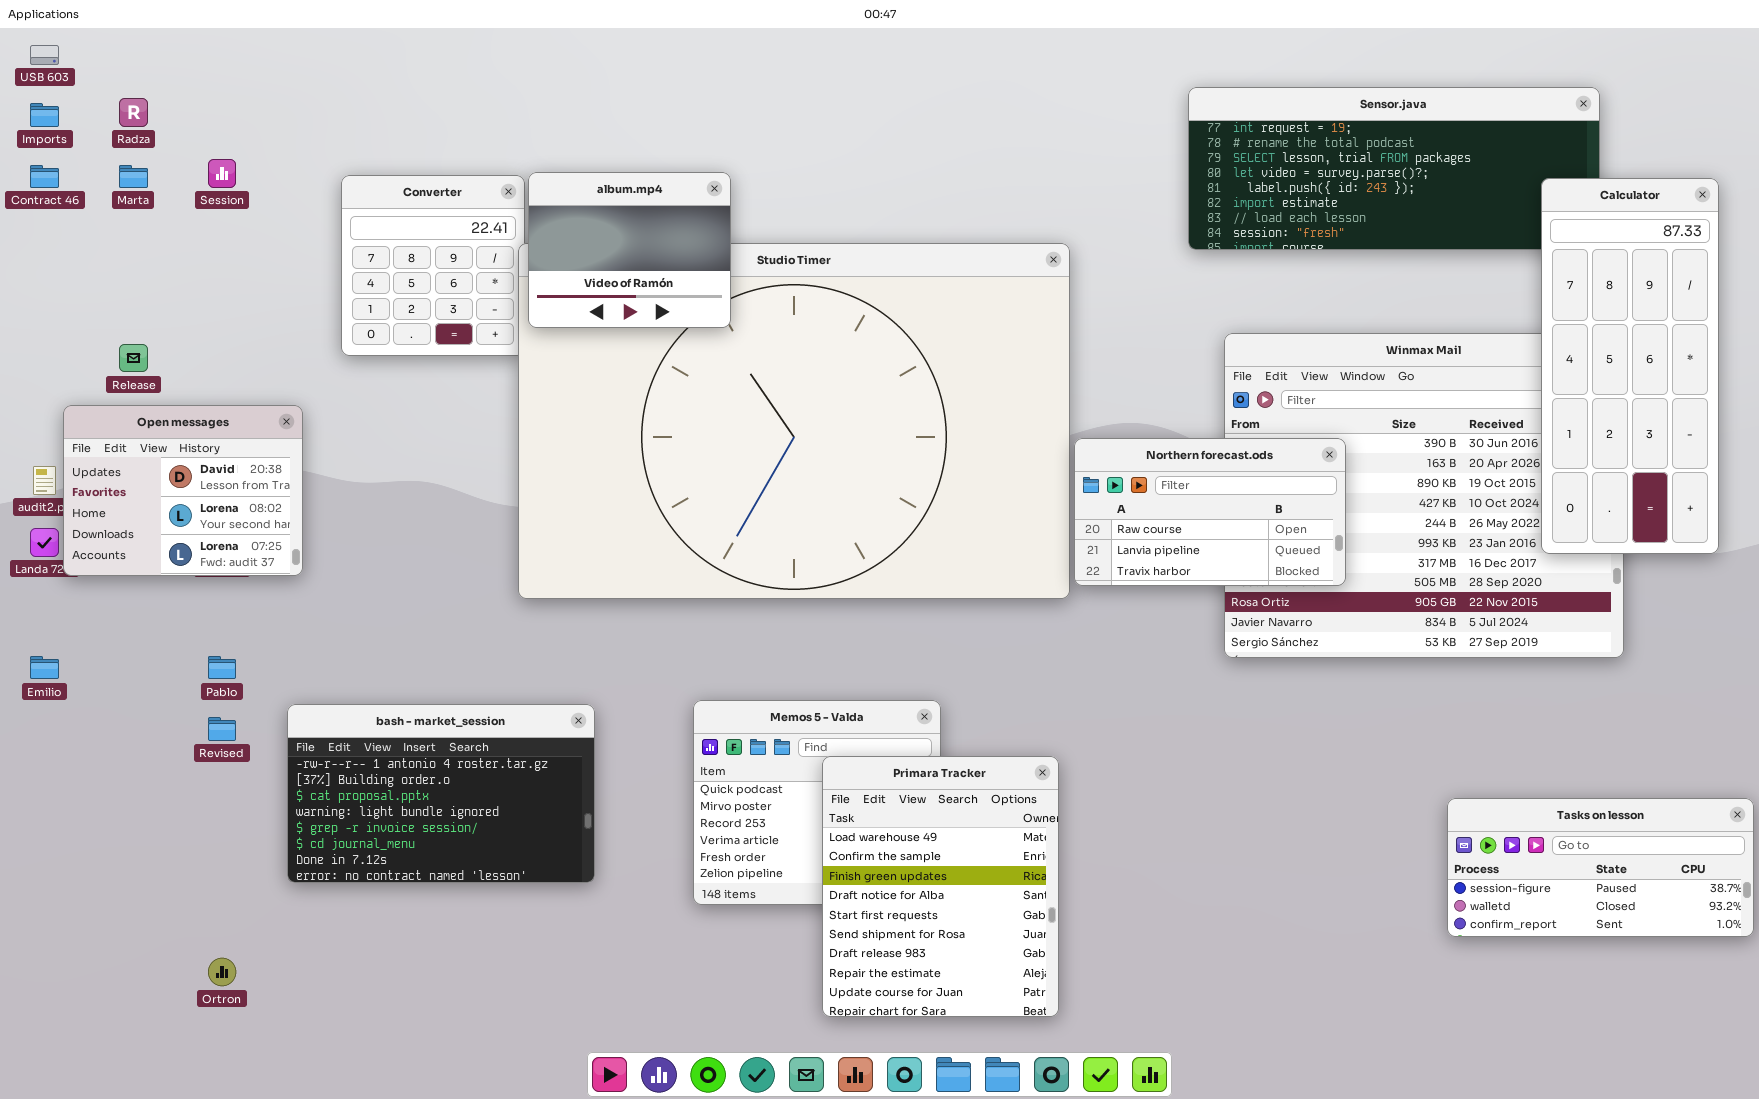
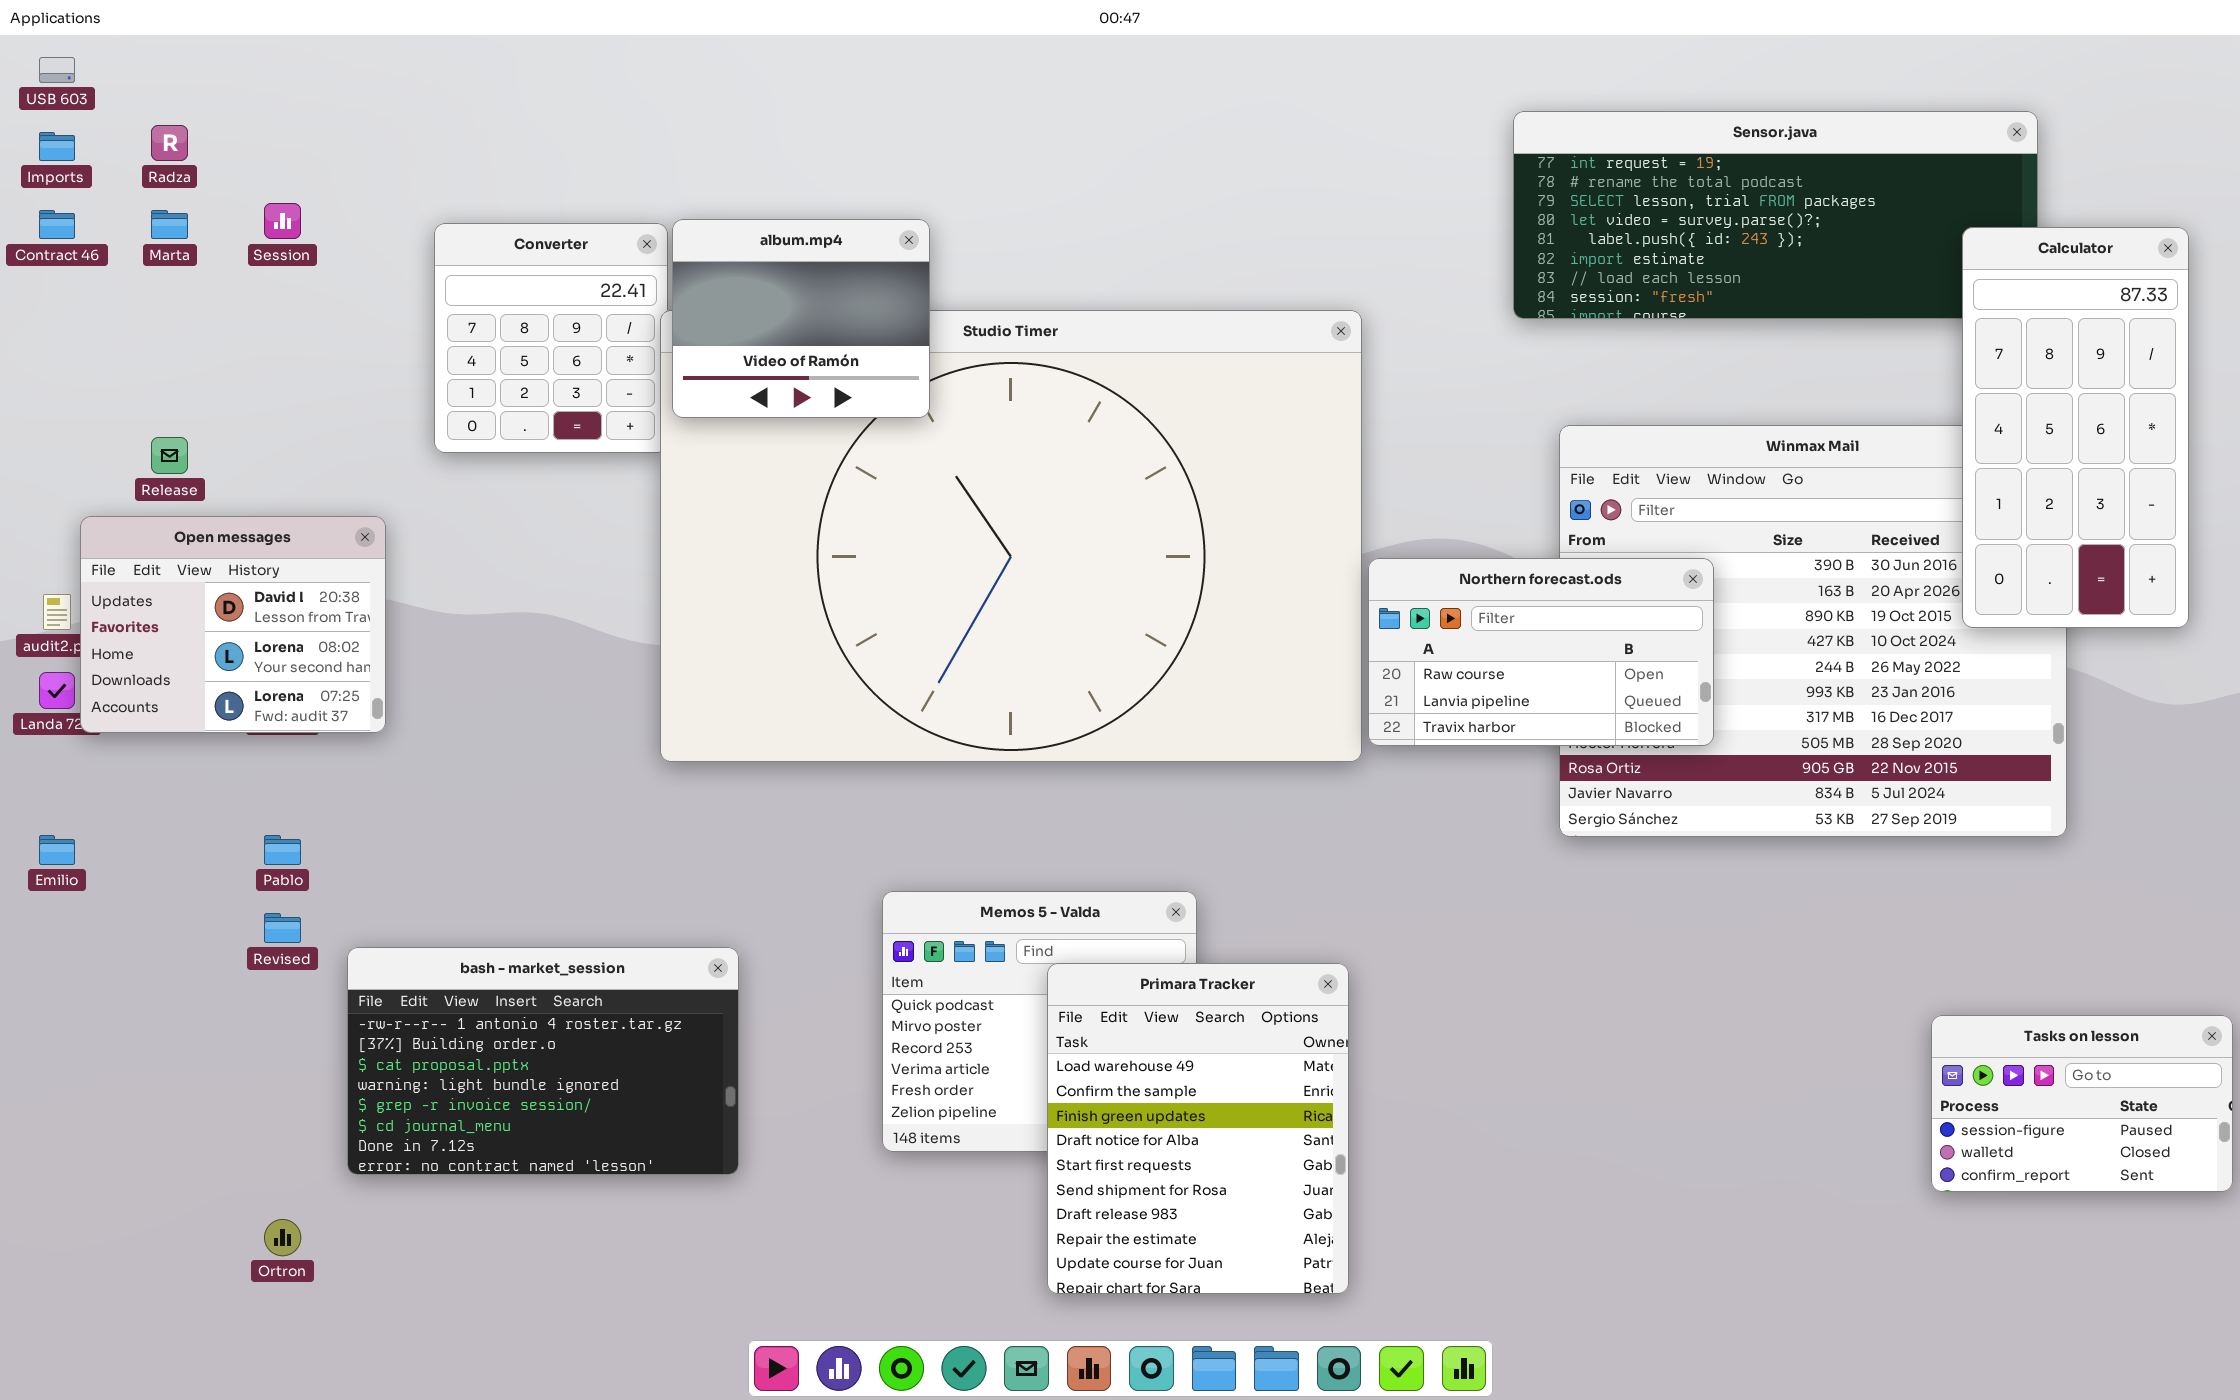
Calculator: [1541,178,1719,554] -> [1962,227,2189,628], resized
bash - market_session: [287,704,595,883] -> [347,947,739,1175], moved
Tasks on lesson: [1447,798,1754,937] -> [1931,1015,2233,1192], resized

